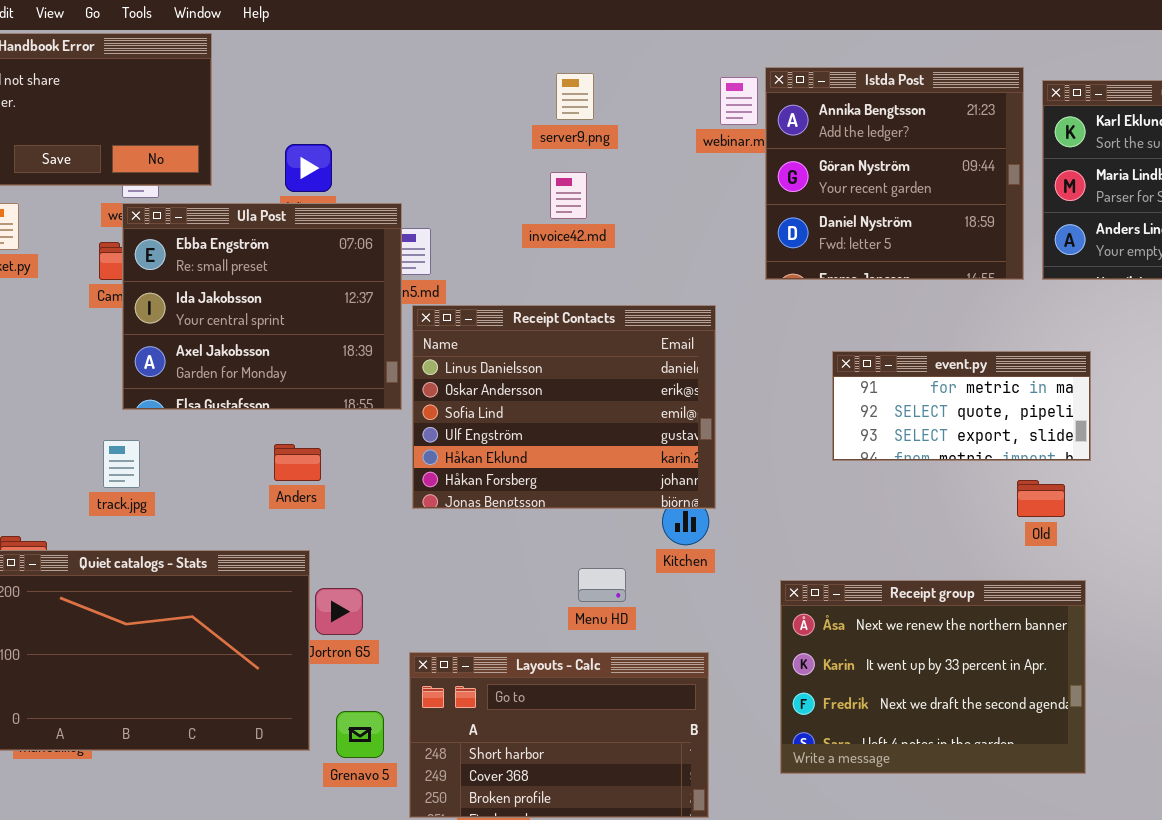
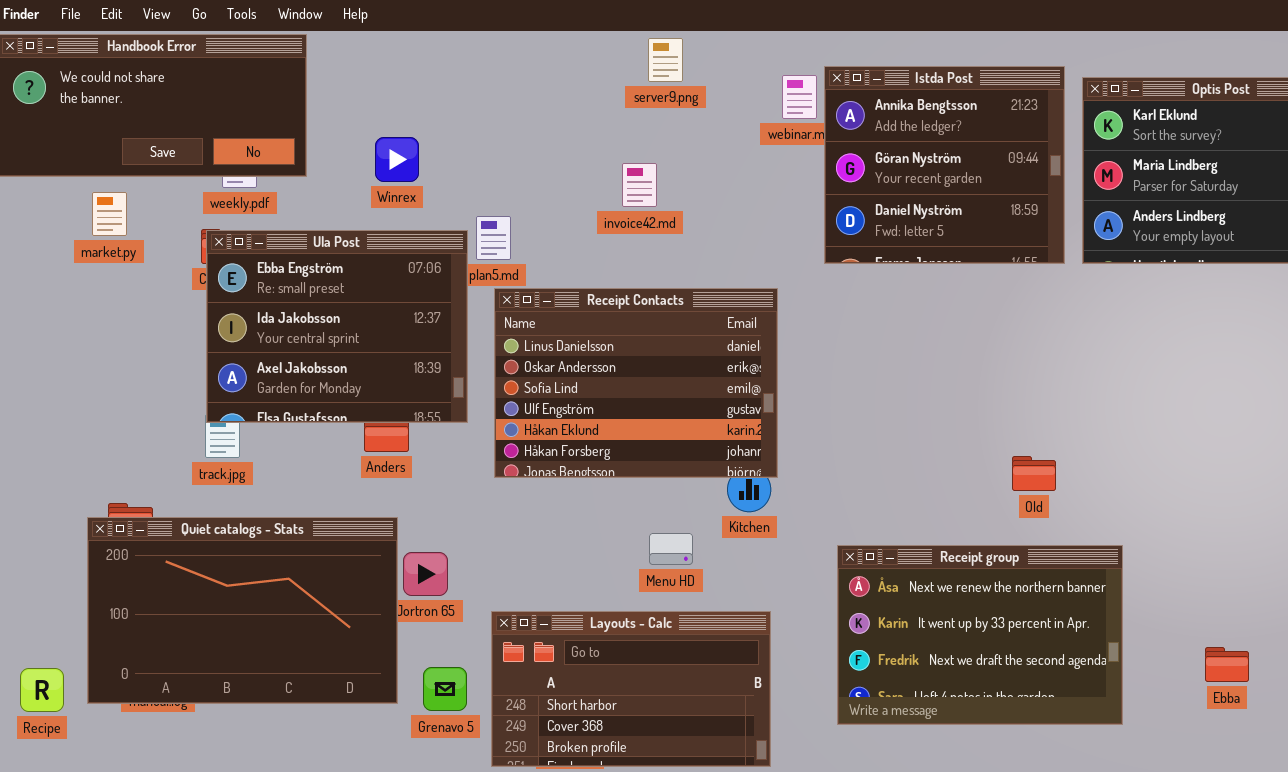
server9.png: [556,73,594,120] -> [648,38,683,82], moved
Ula Post: [122,203,402,410] -> [206,230,468,423], moved
event.py: [832,351,1091,461] -> none, closed
Old: [1017,480,1065,517] -> [1012,456,1056,491], moved

